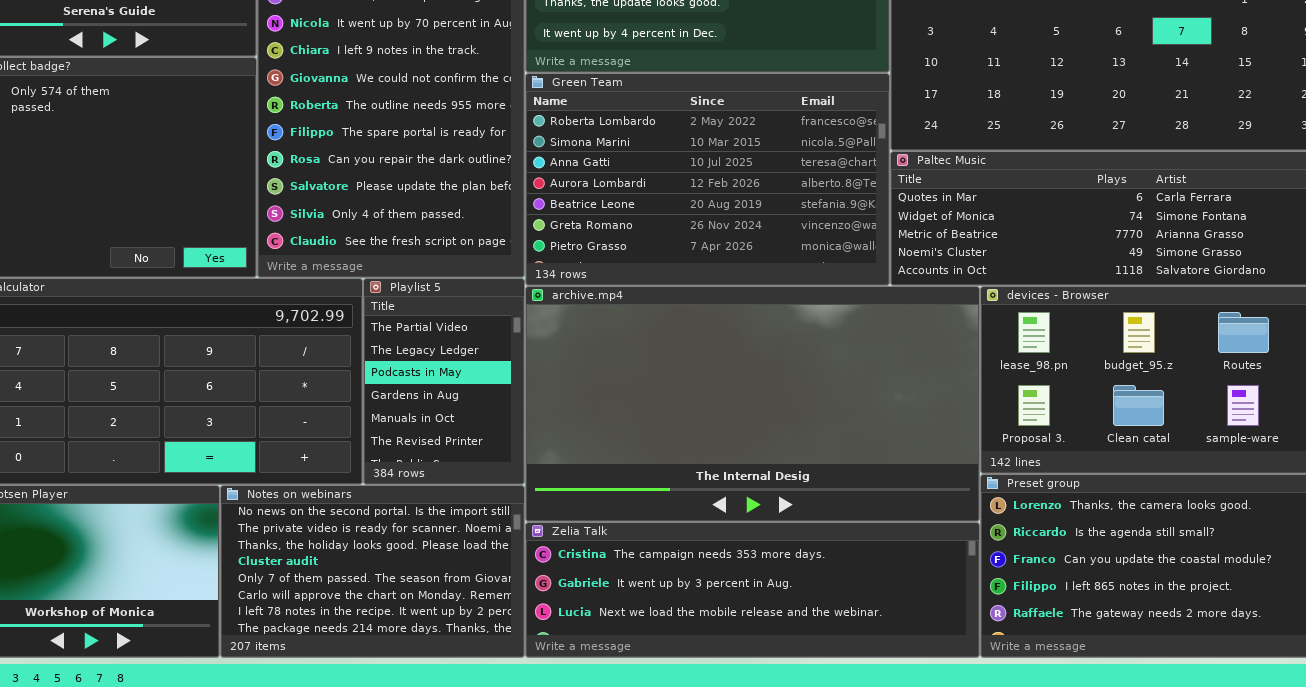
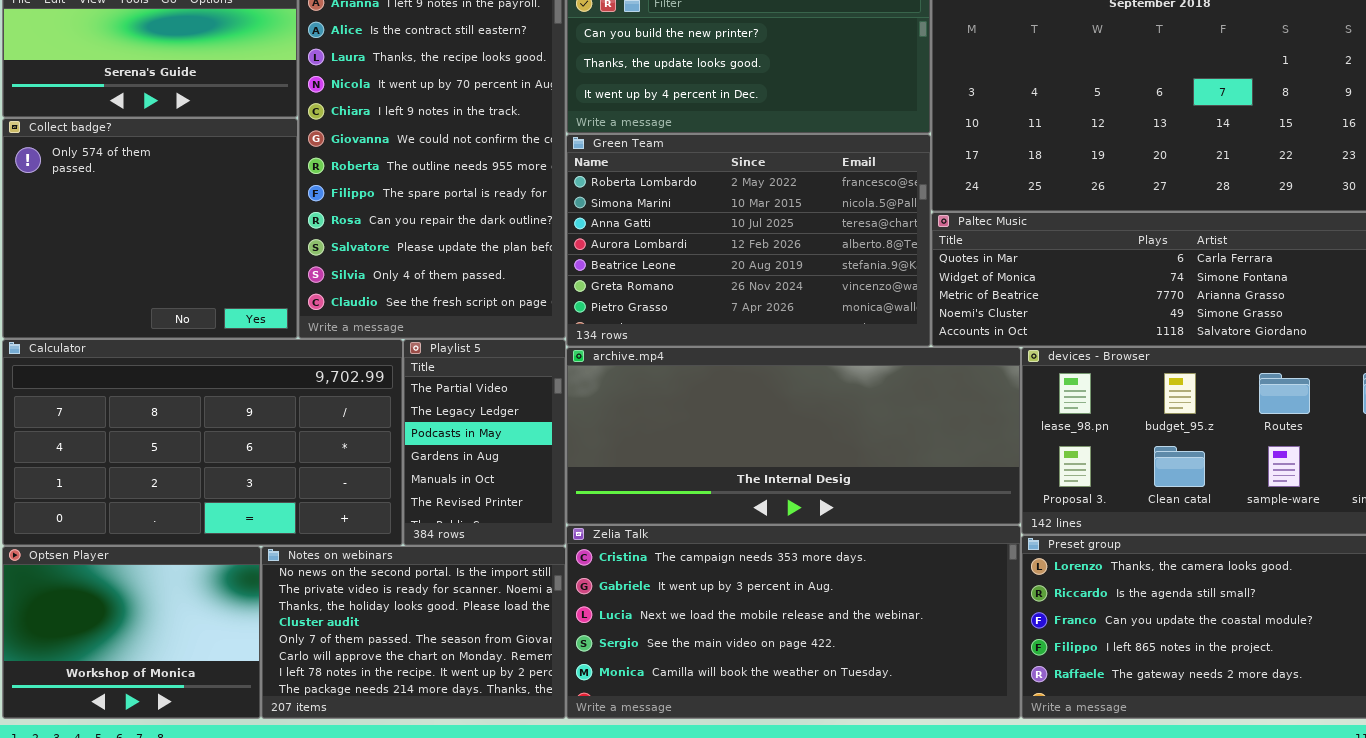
archive.mp4: [525,286,980,522] -> [566,347,1021,525], resized
Zelia Talk: [525,522,980,658] -> [566,525,1021,719], resized

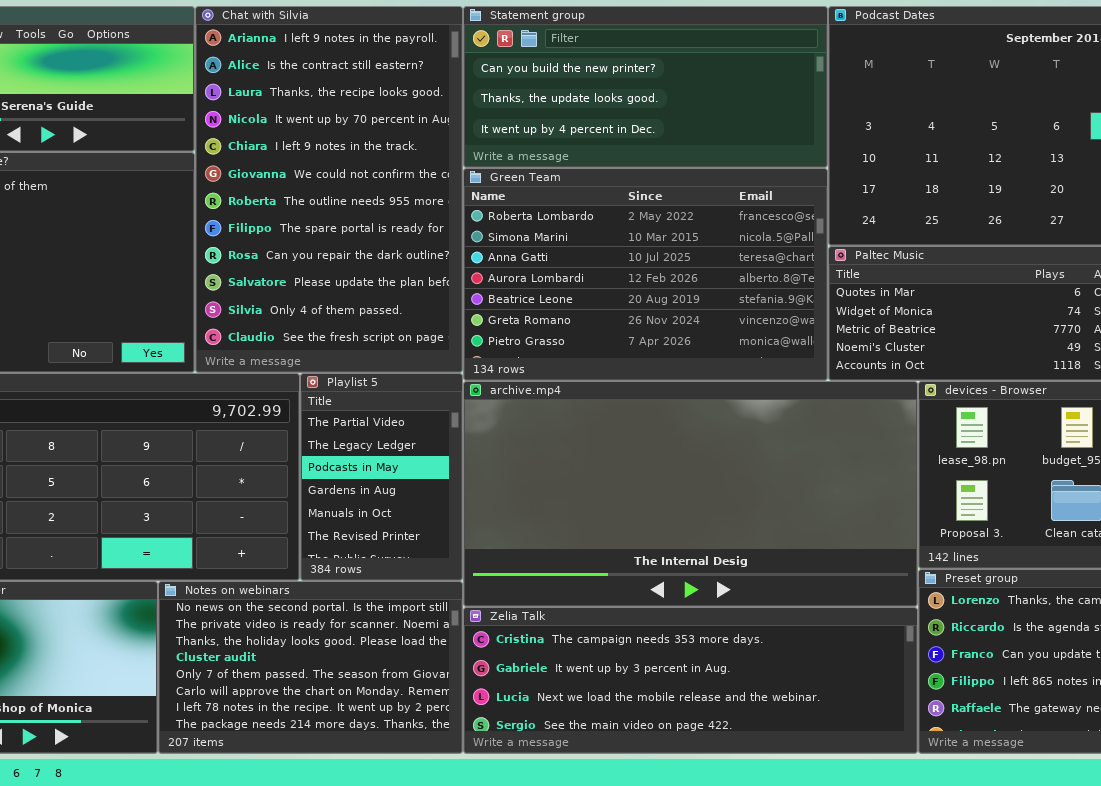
archive.mp4: [566,347,1021,525] -> [463,381,918,607], resized
Zelia Talk: [566,525,1021,719] -> [463,607,918,754], resized

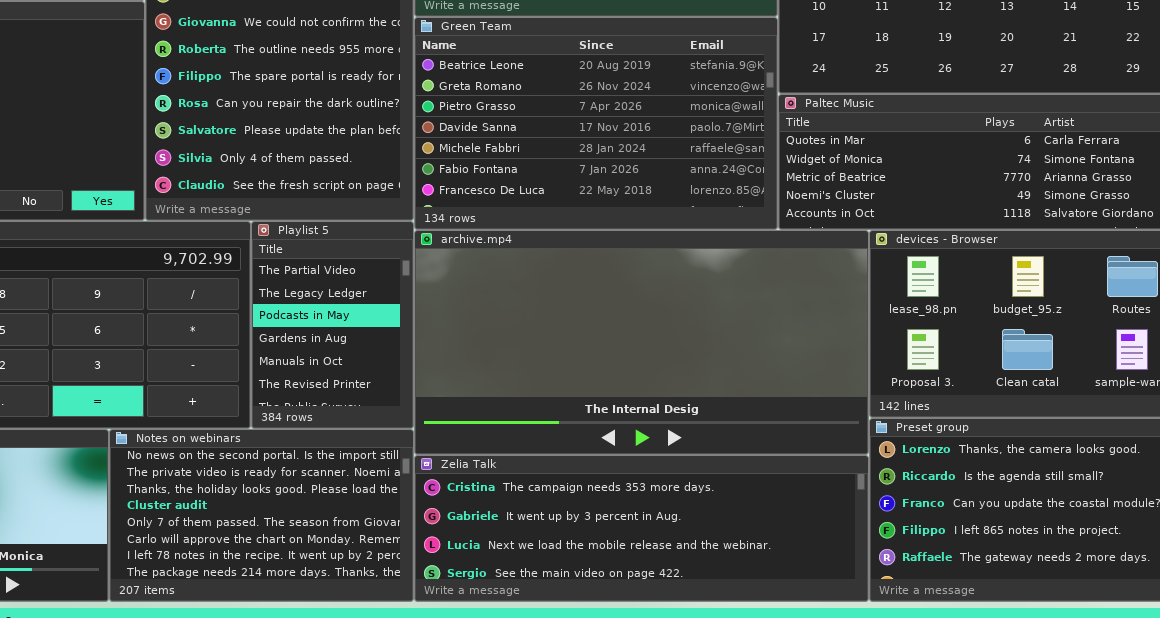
Green Team: [463,168,828,381] -> [414,17,778,230], scrolled down 4 rows

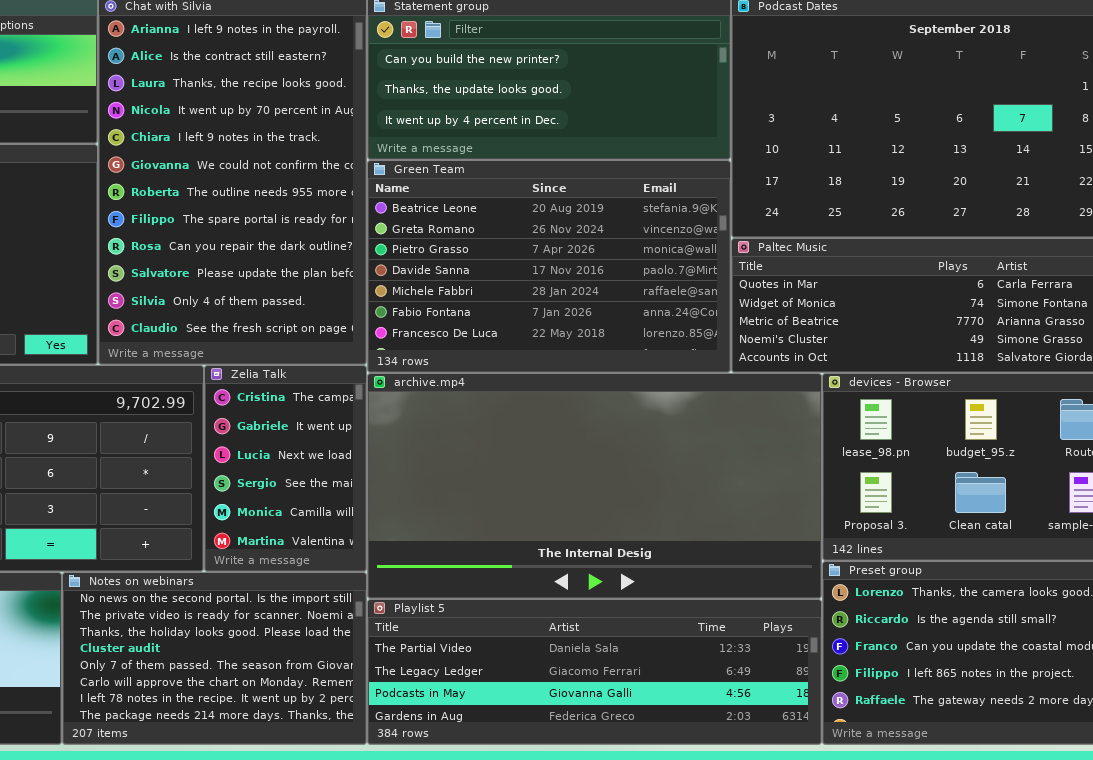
Playlist 5: [251,221,414,429] -> [367,599,822,745], moved, resized
Zelia Talk: [414,455,869,602] -> [204,365,367,572], moved, resized

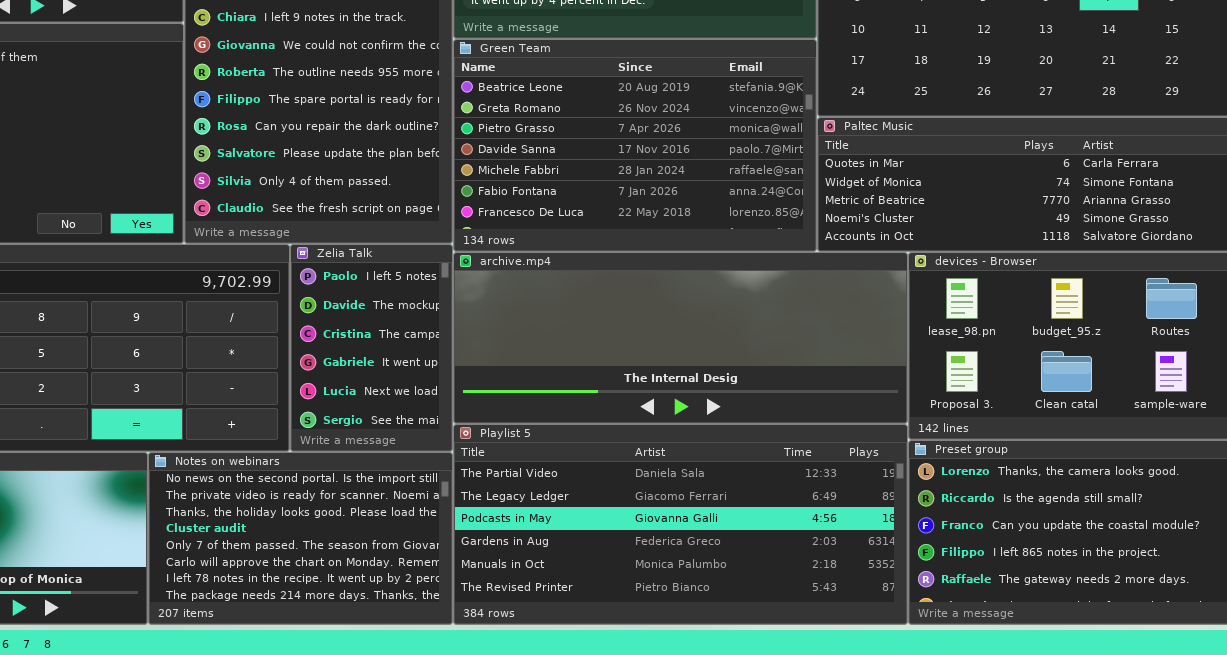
Zelia Talk: [204,365,367,572] -> [290,244,453,452], scrolled up 2 rows
archive.mp4: [367,373,822,599] -> [453,252,908,424], resized
Playlist 5: [367,599,822,745] -> [453,424,908,625], resized

